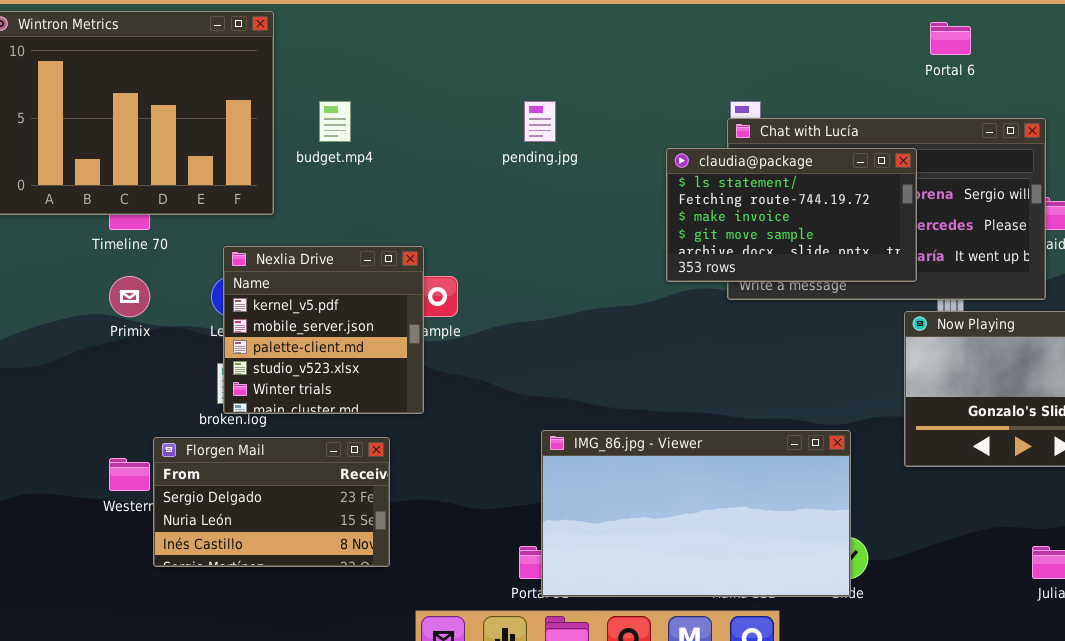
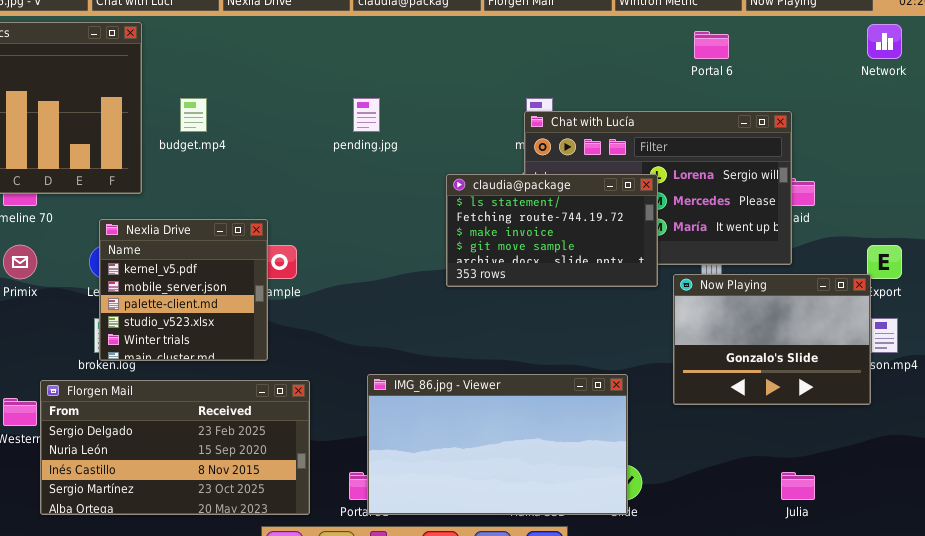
claudia@package: [666,148,917,282] -> [446,174,658,287], moved
Florgen Mail: [153,437,390,567] -> [40,380,310,515], resized

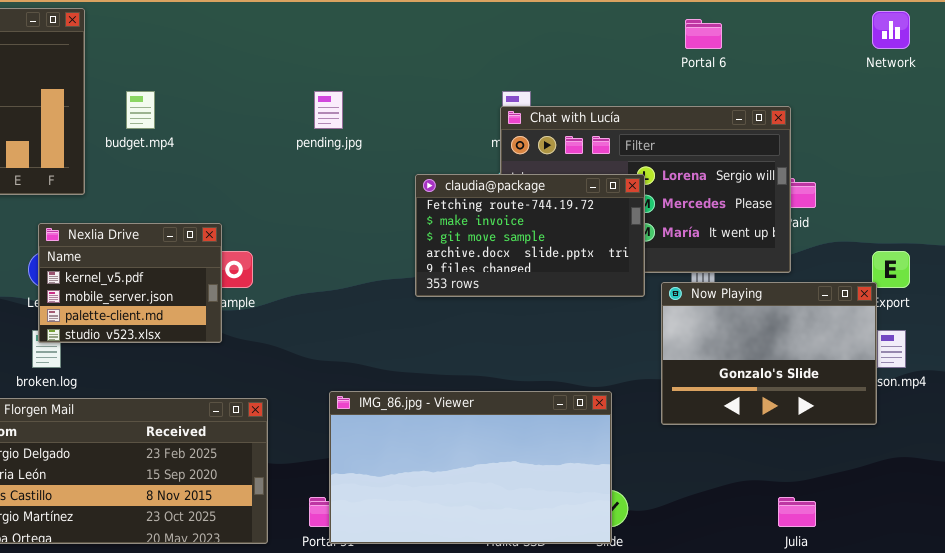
claudia@package: [446,174,658,287] -> [415,174,645,297], scrolled down 1 row
Nexlia Drive: [99,219,268,361] -> [38,223,222,343], resized

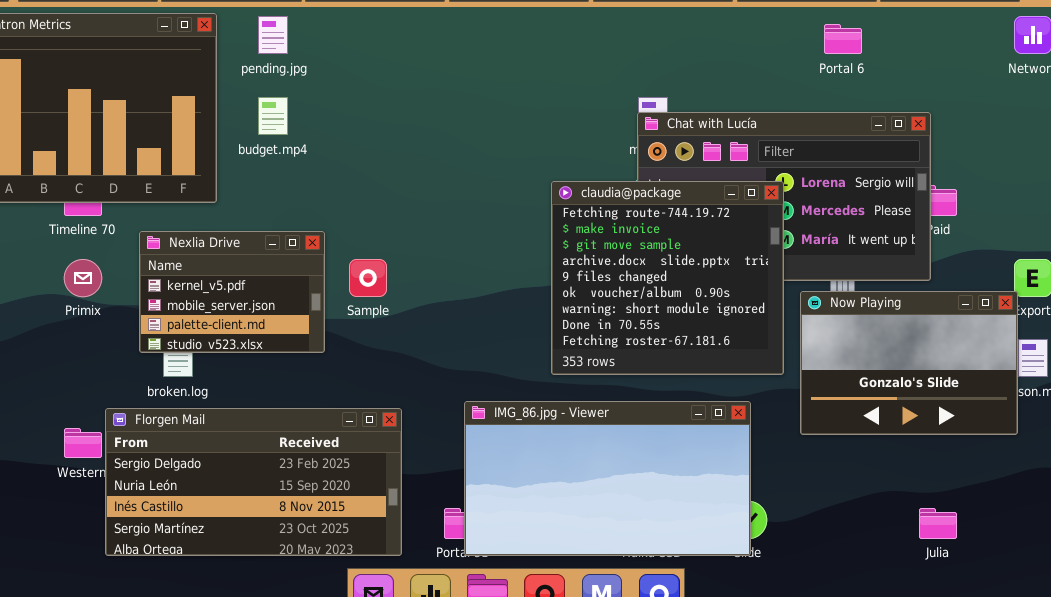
pending.jpg: [314,91,343,129] -> [258,16,288,54], moved
claudia@package: [415,174,645,297] -> [551,181,784,375], resized
Nexlia Drive: [38,223,222,343] -> [139,231,325,353], moved

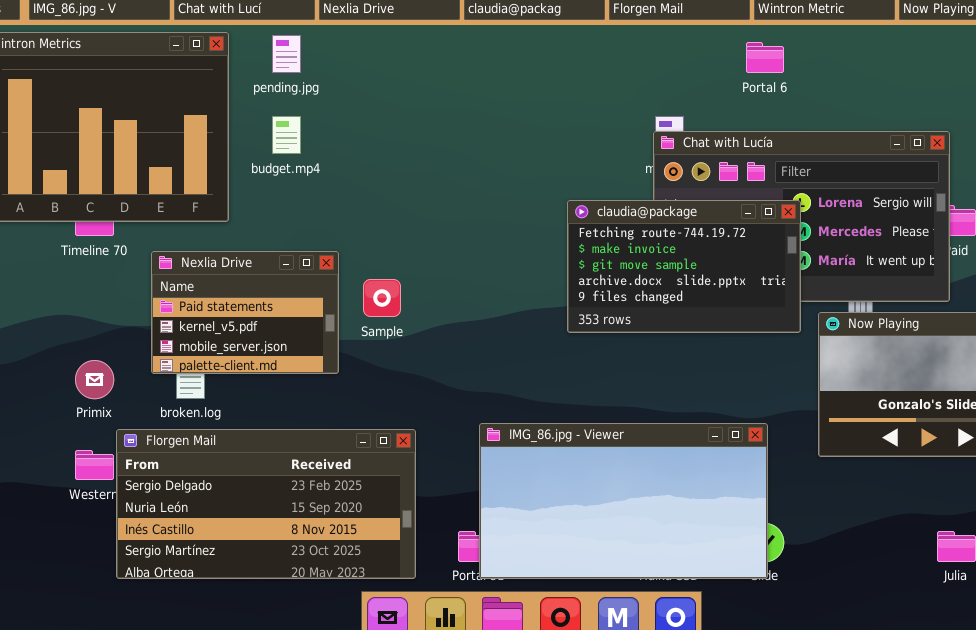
Portal 6: [824,24,862,54] -> [746,42,784,73], moved
claudia@package: [551,181,784,375] -> [567,200,801,333], resized
Nexlia Drive: [139,231,325,353] -> [151,251,339,374], scrolled up 1 row
Primix: [64,259,102,297] -> [75,360,114,399], moved

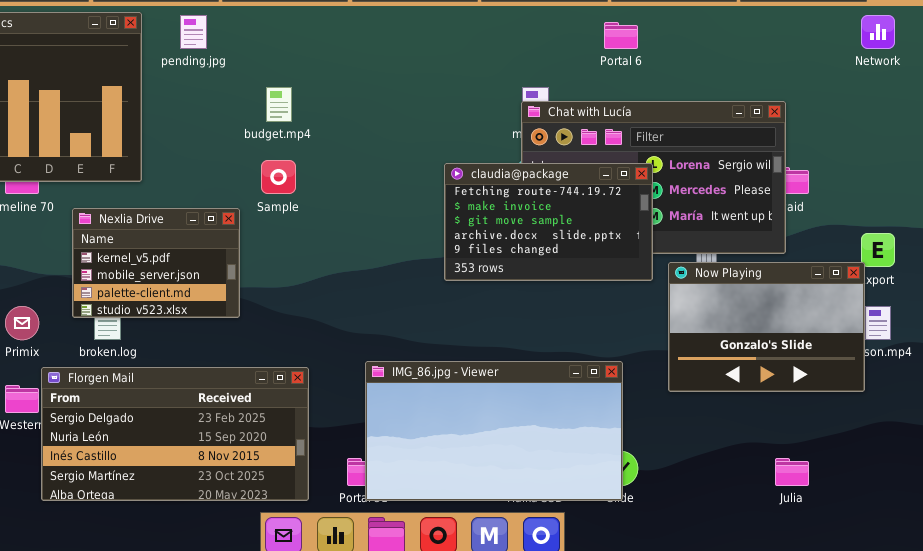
budget.mp4: [272,116,301,154] -> [266,87,292,122], moved
Nexlia Drive: [151,251,339,374] -> [72,208,240,318], scrolled down 1 row
Sample: [363,279,401,317] -> [261,160,296,194], moved

